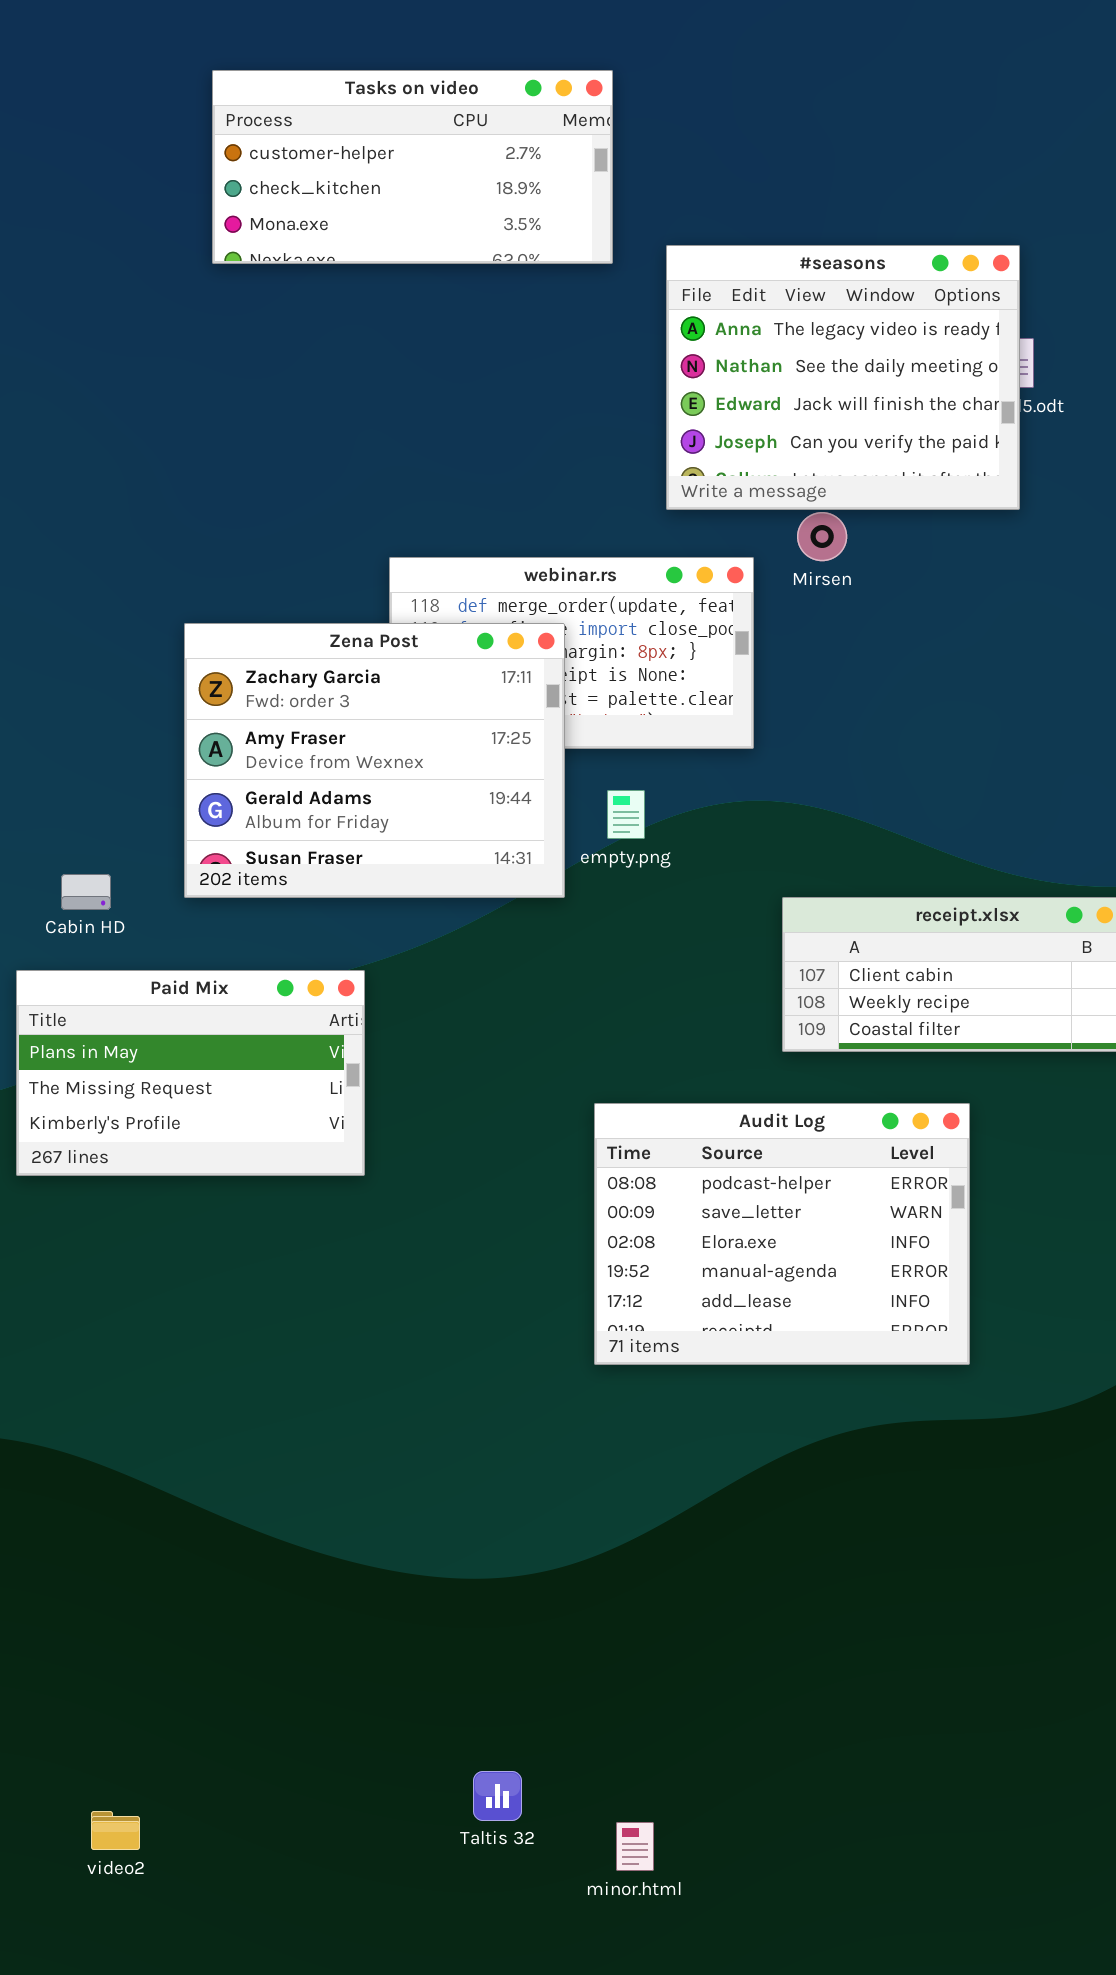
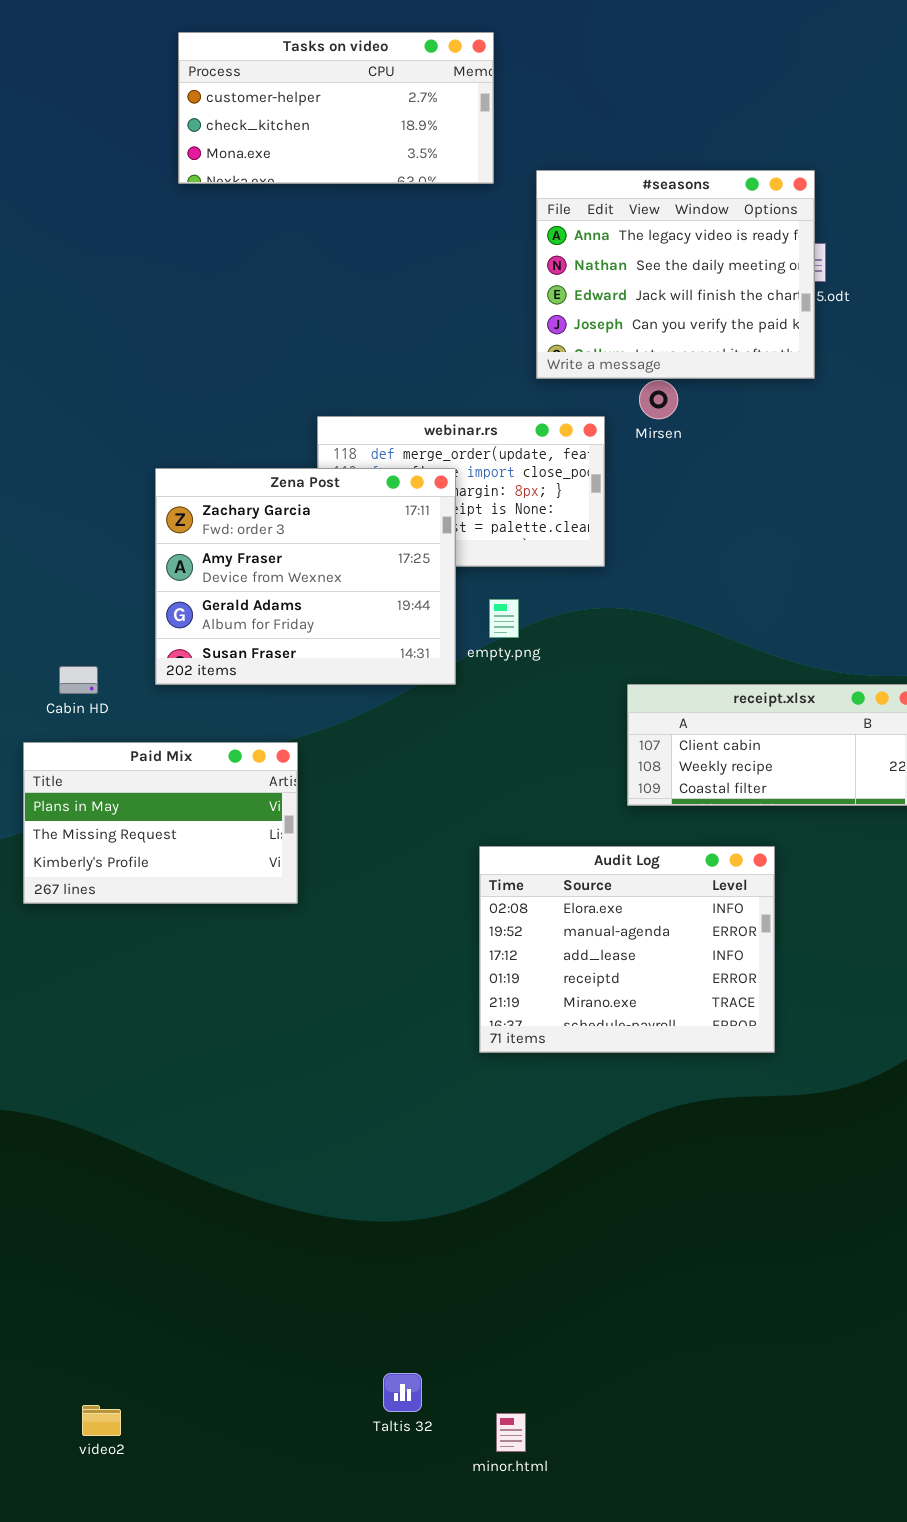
Audit Log: [594,1103,970,1365] -> [479,846,775,1053], scrolled down 2 rows

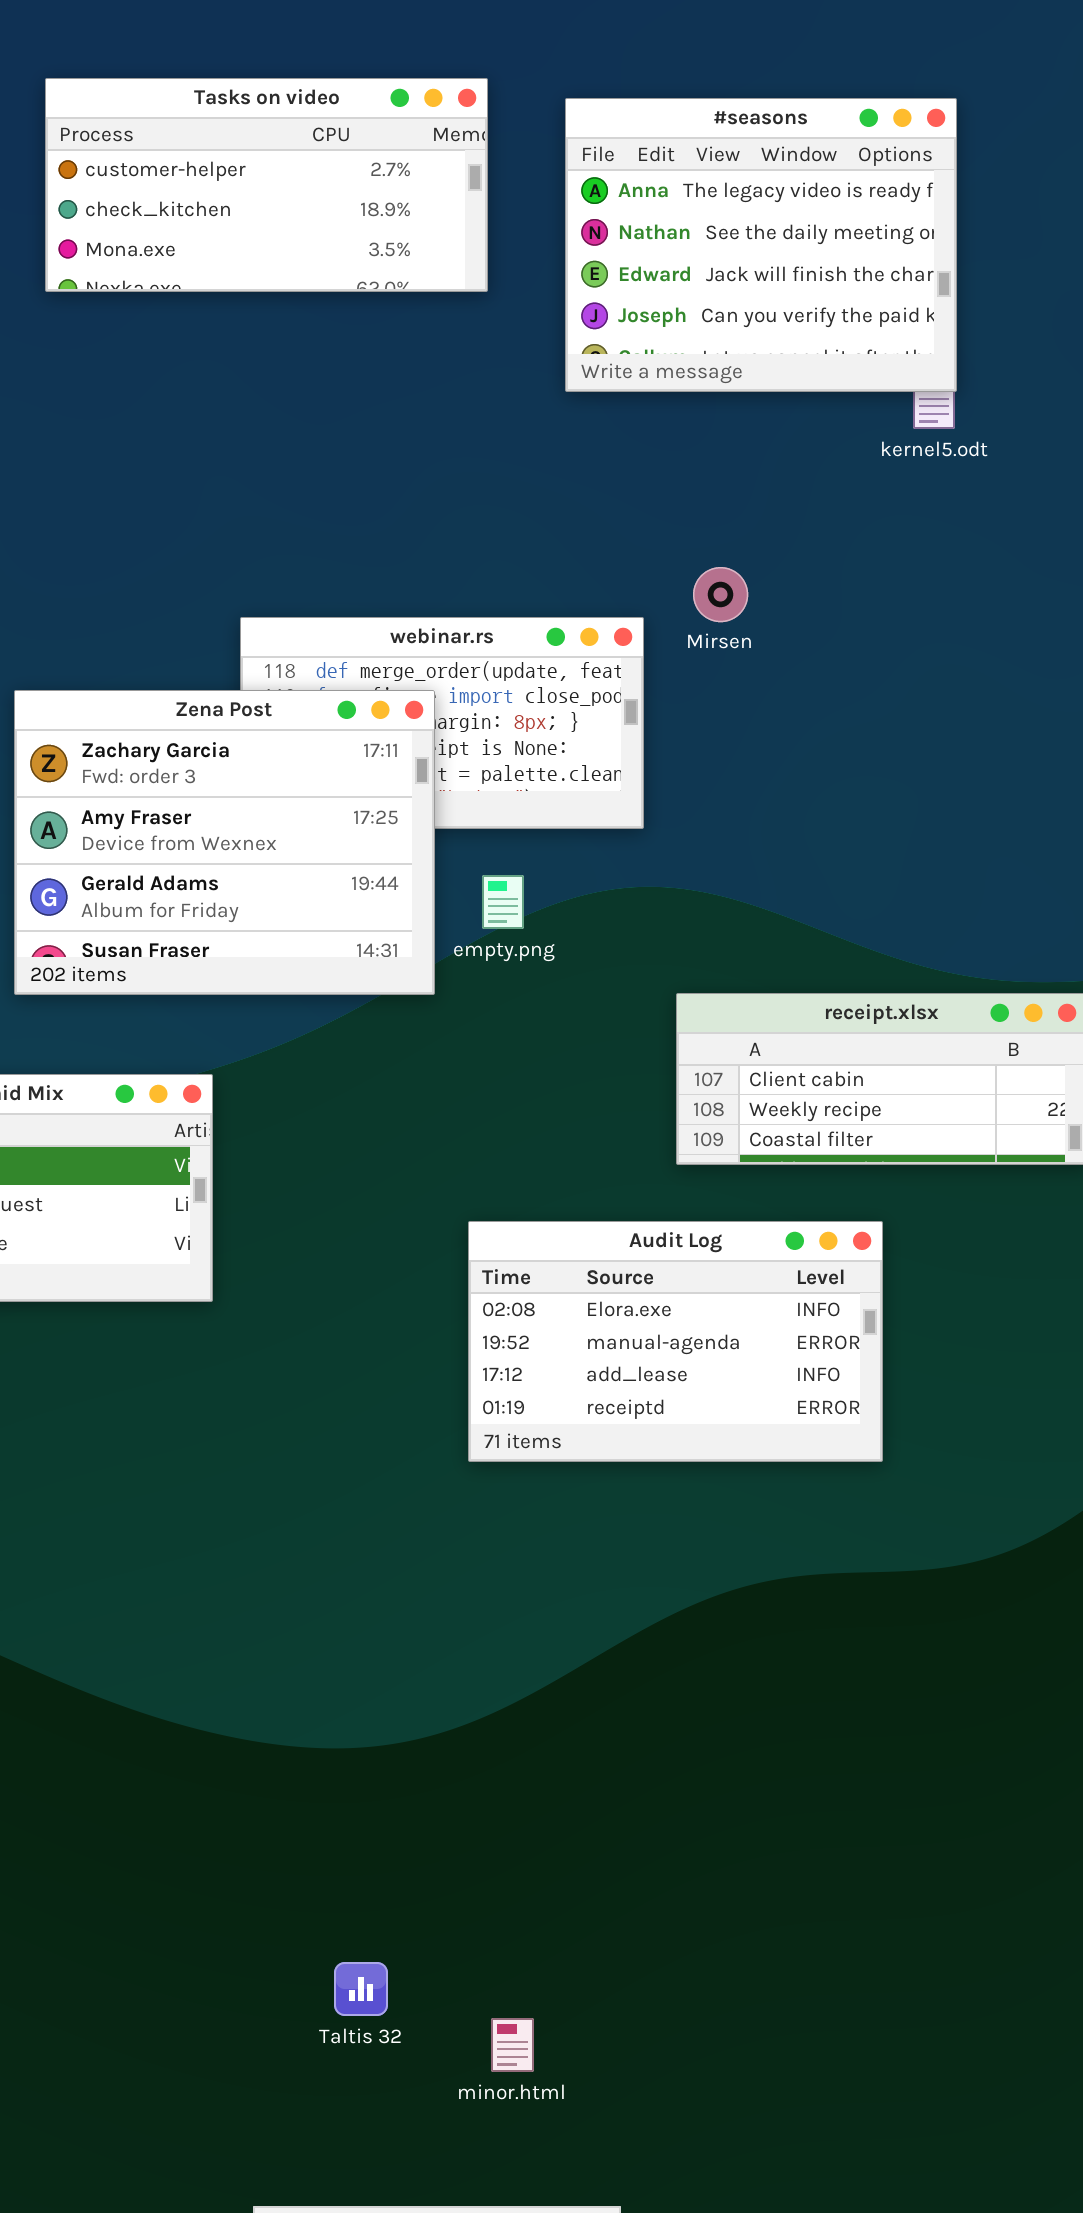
#seasons: [536,170,815,379] -> [565,98,957,392], moved
Audit Log: [479,846,775,1053] -> [468,1221,883,1462], resized

